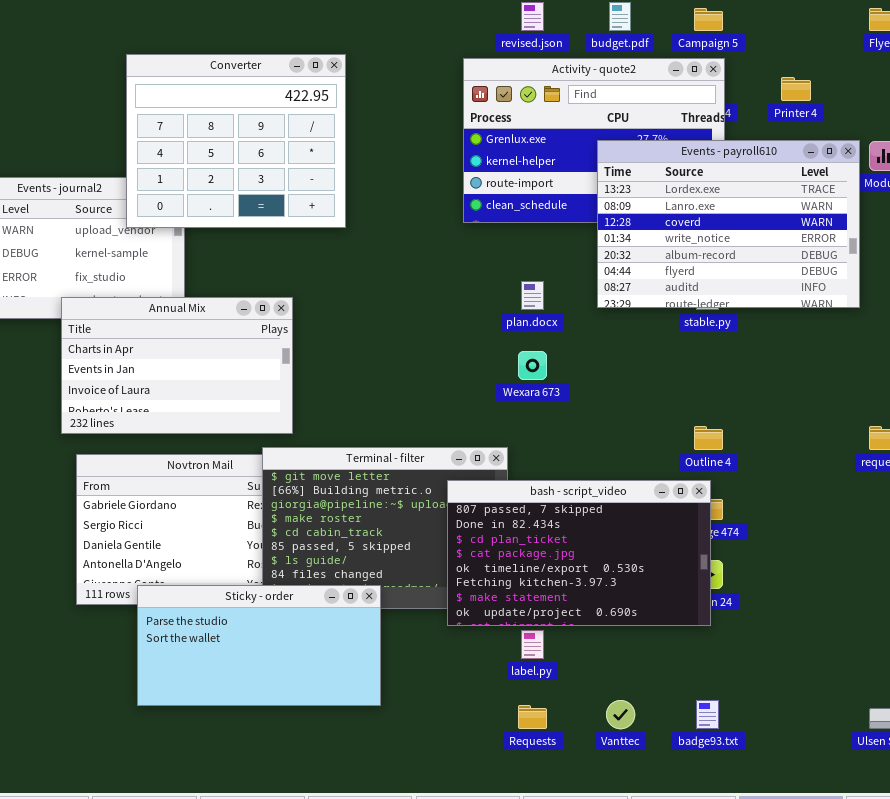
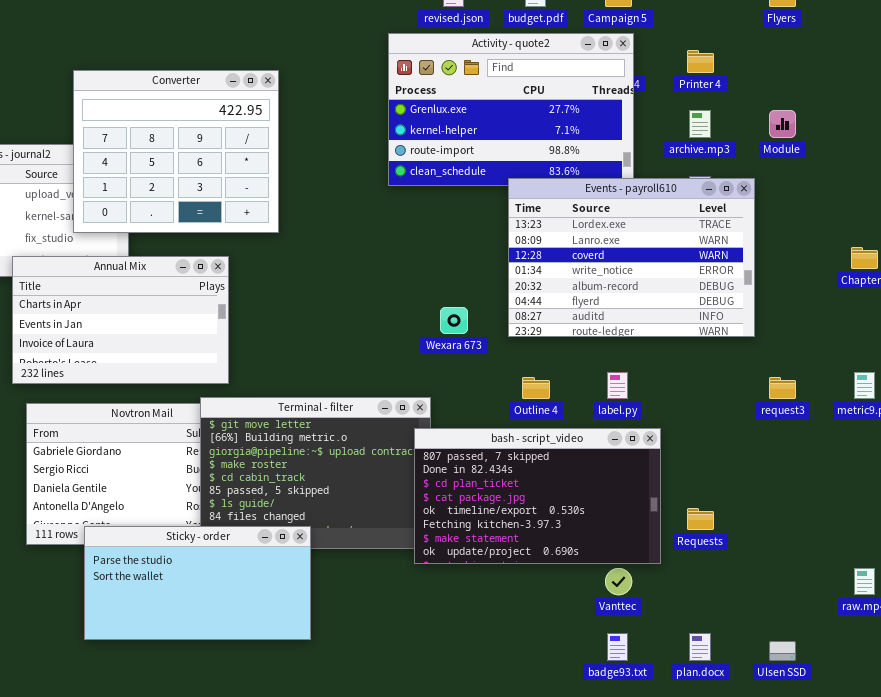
Converter: [126,54,346,228] -> [73,70,279,233], moved
Events - payroll610: [597,140,860,308] -> [508,178,755,337], moved
plan.docx: [521,281,544,310] -> [689,633,711,661], moved
Outline 4: [694,426,723,450] -> [522,377,550,399], moved
bash - script_video: [447,480,711,626] -> [414,428,661,564], moved
label.py: [521,630,544,659] -> [607,372,628,399], moved
Vanttec: [606,700,635,729] -> [605,568,632,595], moved
Requests: [518,705,547,729] -> [687,508,714,530], moved

